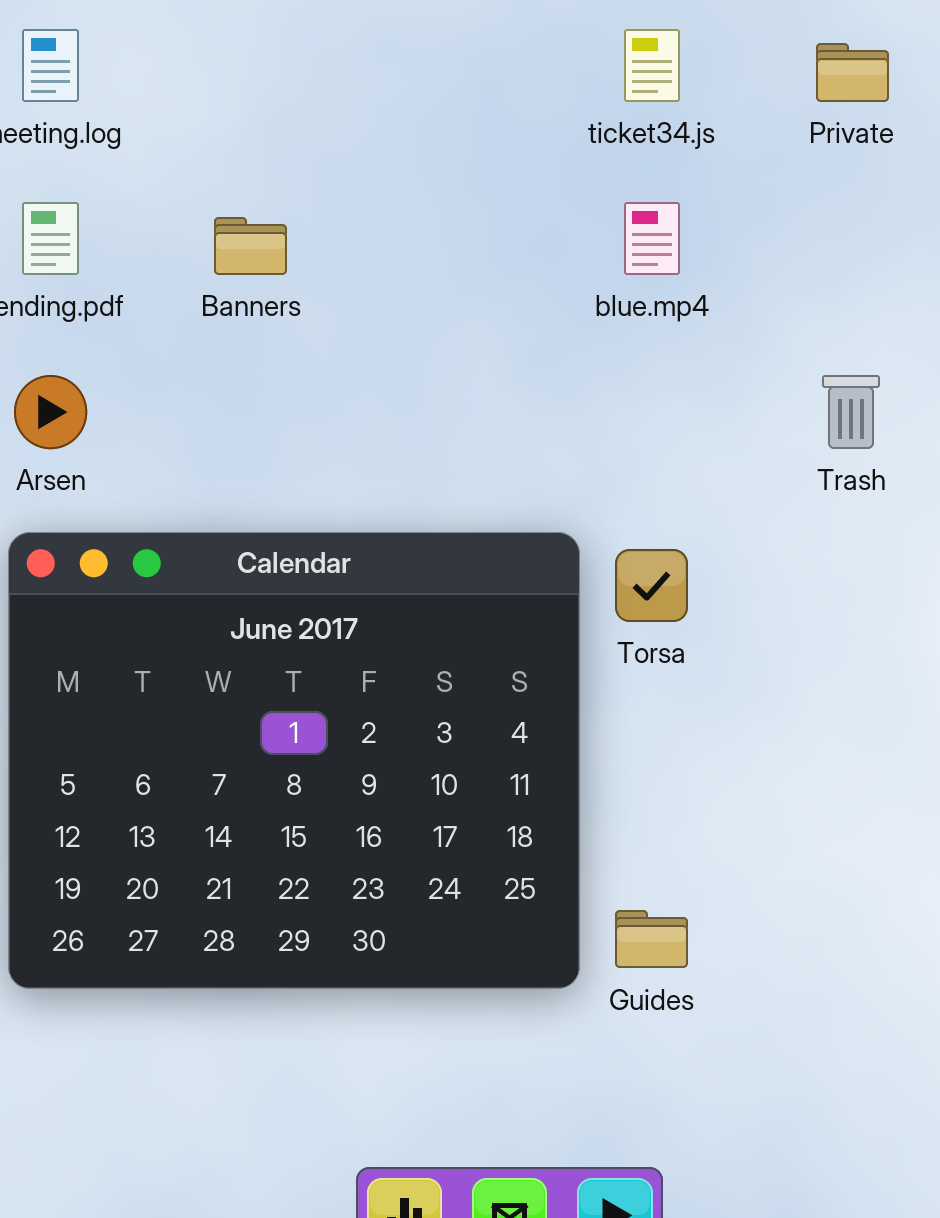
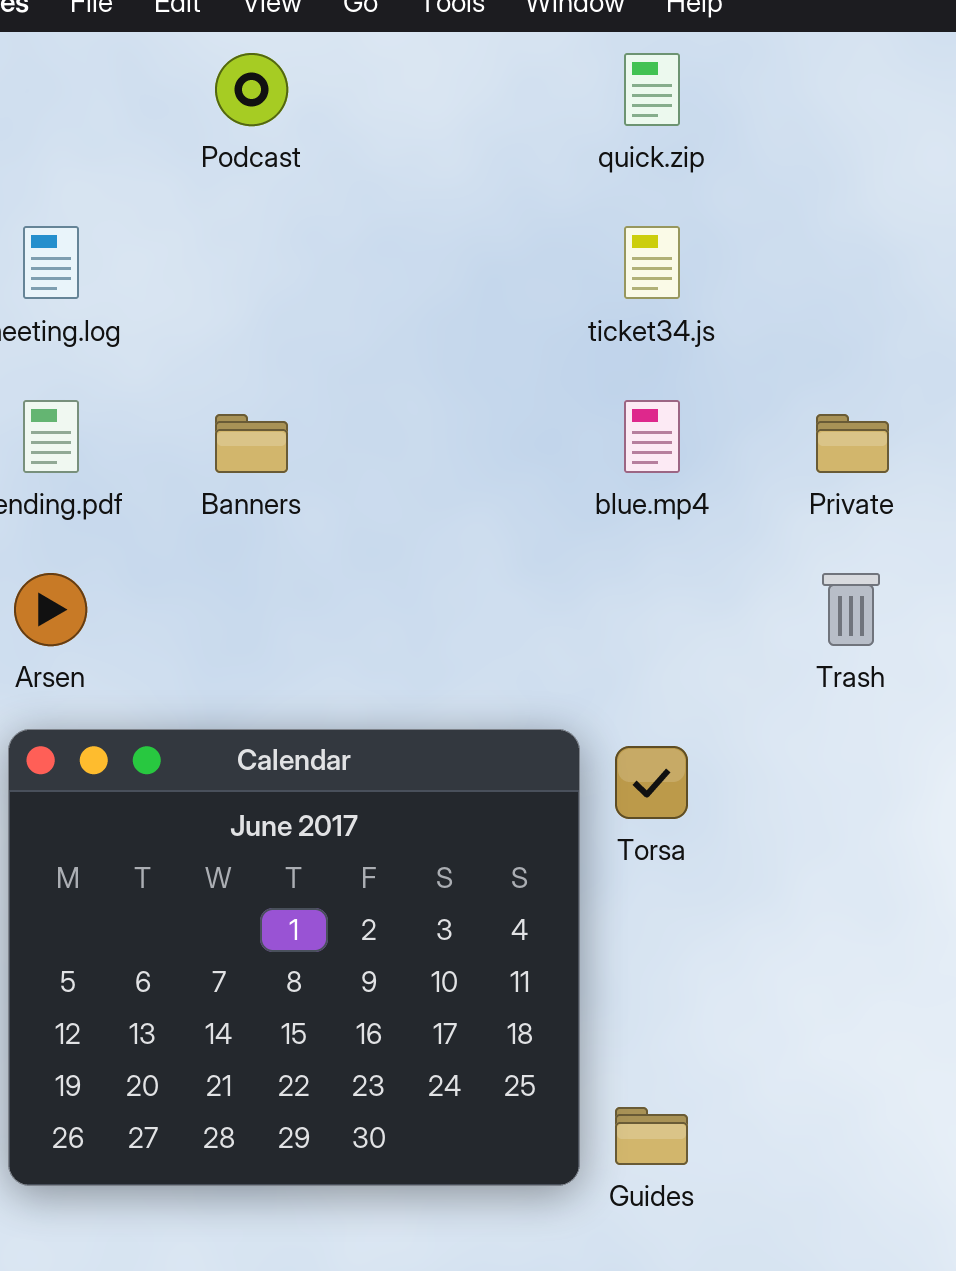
Private: [816,43,889,102] -> [816,414,889,473], moved

